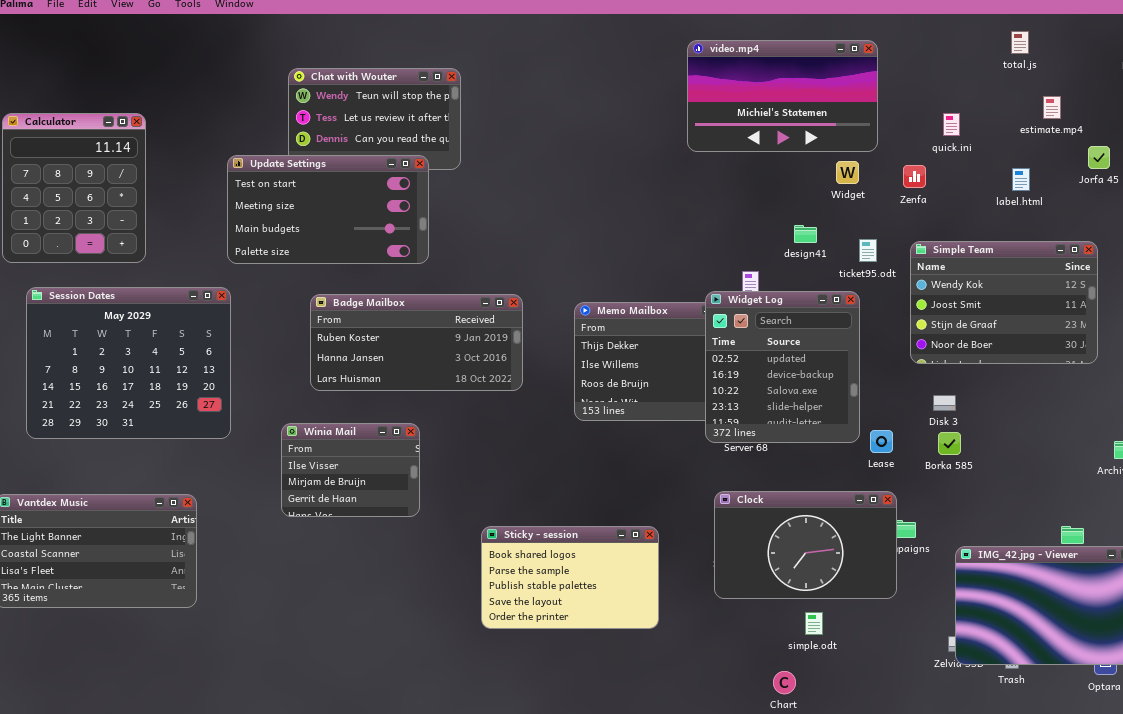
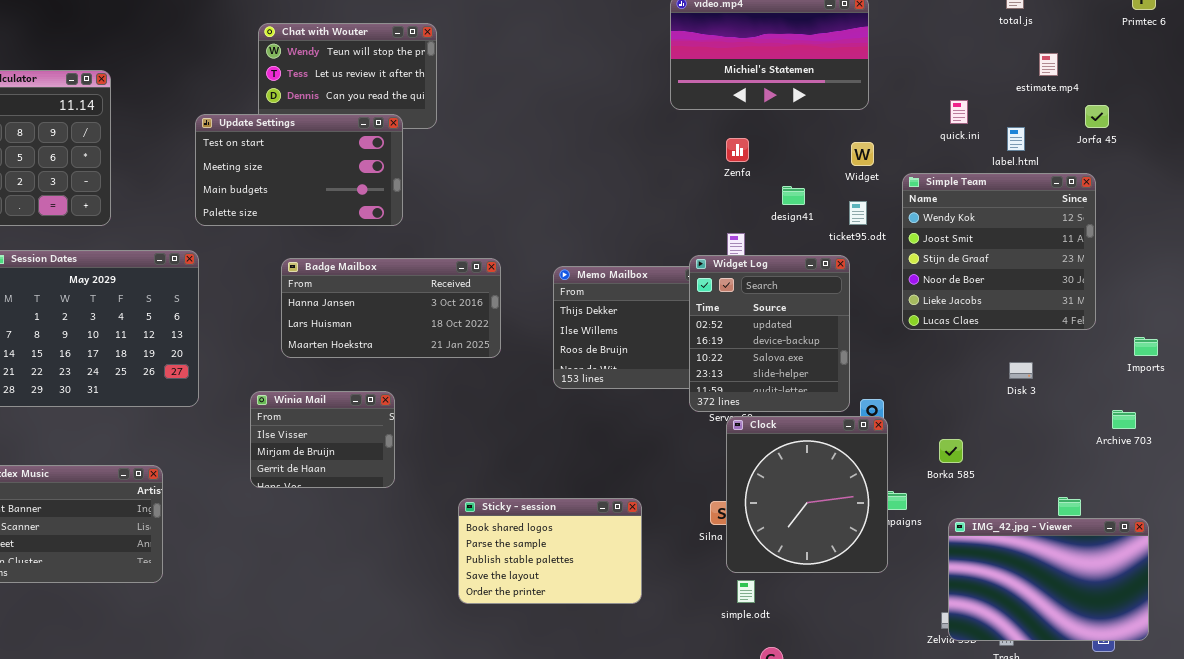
quick.ini: [943,113,960,136] -> [950,100,968,124], moved
Widget: [836,161,859,184] -> [851,142,874,166], moved
Zenfa: [903,165,926,188] -> [726,138,749,162], moved
Simple Team: [910,241,1098,364] -> [902,173,1096,330], resized
Badge Mailbox: [310,294,523,391] -> [281,258,501,358], scrolled down 1 row
Disk 3: [933,395,956,411] -> [1009,362,1033,379], moved
Borka 585: [938,432,961,455] -> [939,439,963,463], moved
Clock: [714,491,897,599] -> [726,416,888,573], resized
simple.odt: [805,612,823,635] -> [737,580,755,603], moved

